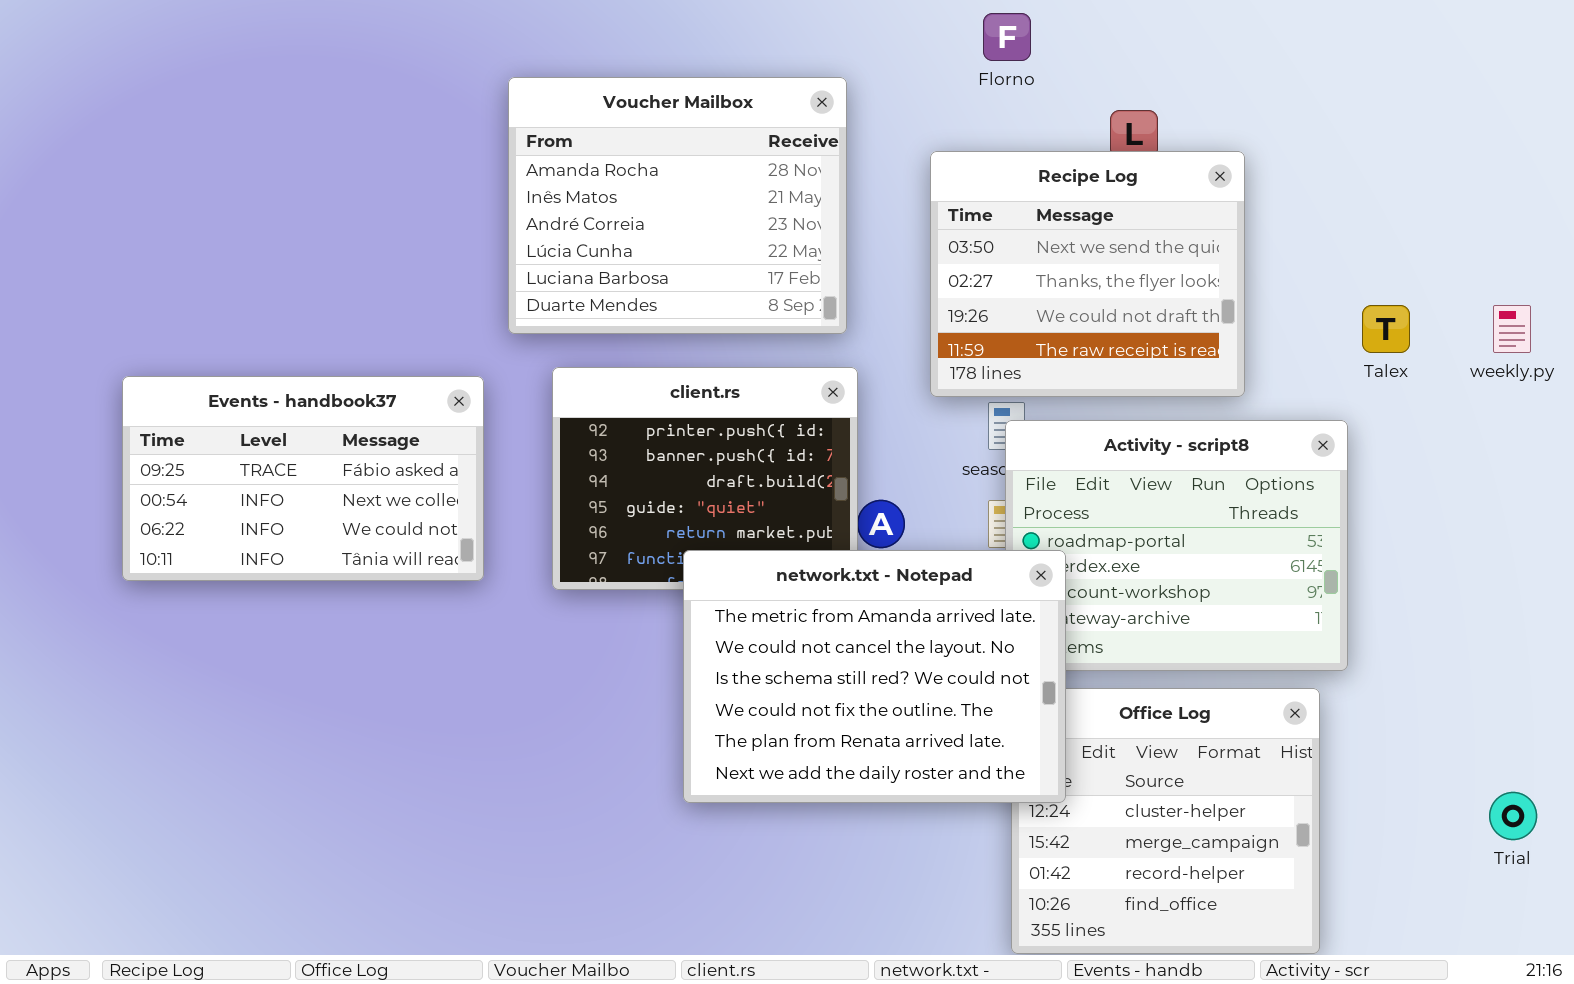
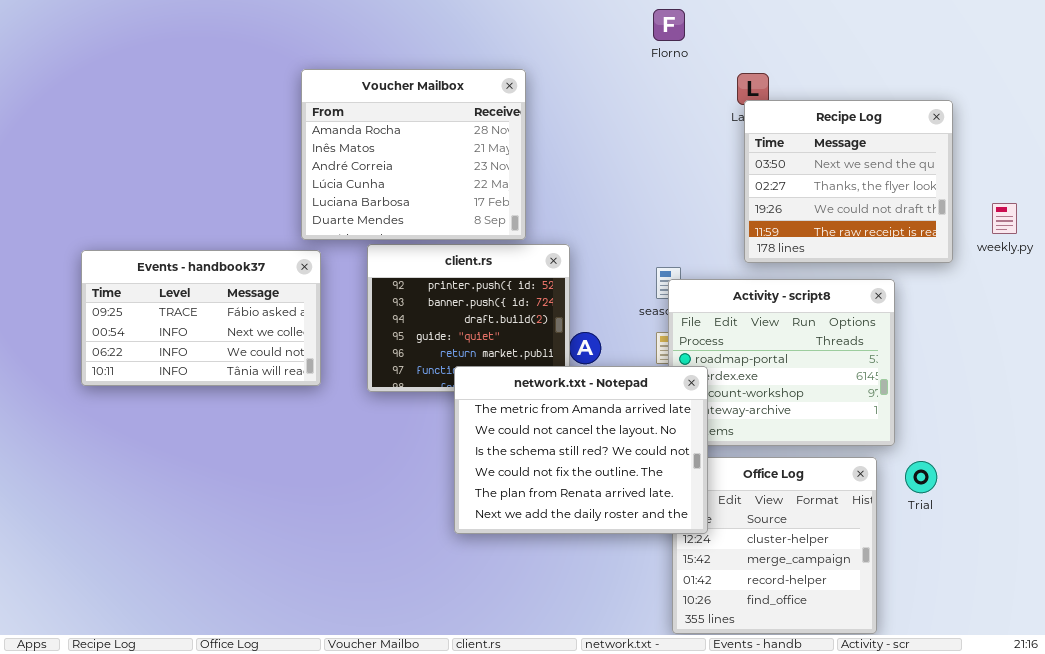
Voucher Mailbox: [508,77,847,334] -> [301,69,526,240], moved
Recipe Log: [930,151,1245,397] -> [744,100,953,263], moved
Trial: [1489,792,1537,840] -> [905,461,937,493], moved

